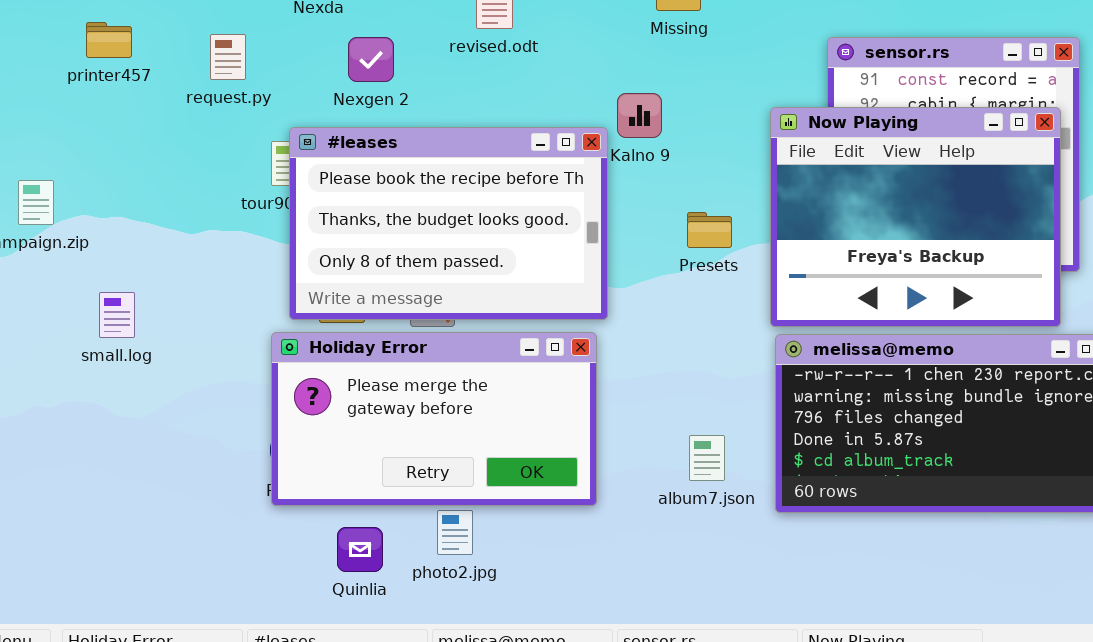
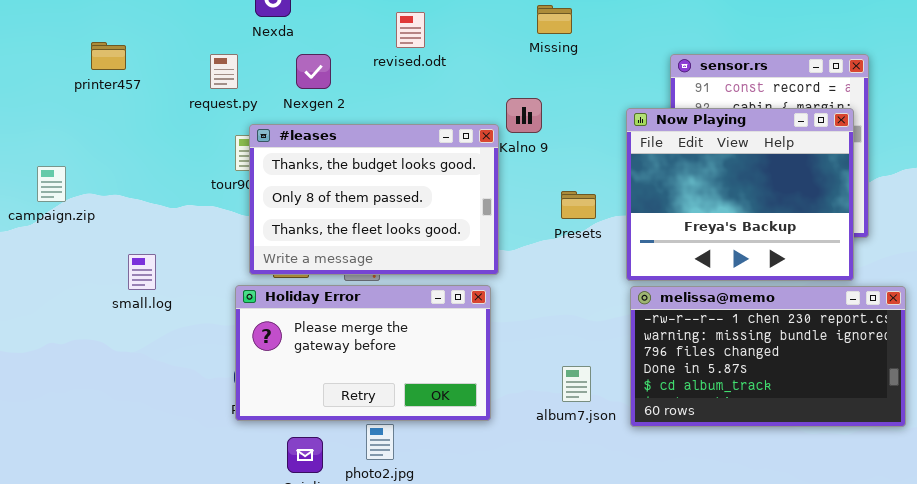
request.py: [210,34,246,80] -> [210,54,238,89], moved
#leases: [289,127,608,320] -> [249,124,499,275], scrolled down 1 row
small.log: [99,292,135,338] -> [128,254,156,290], moved

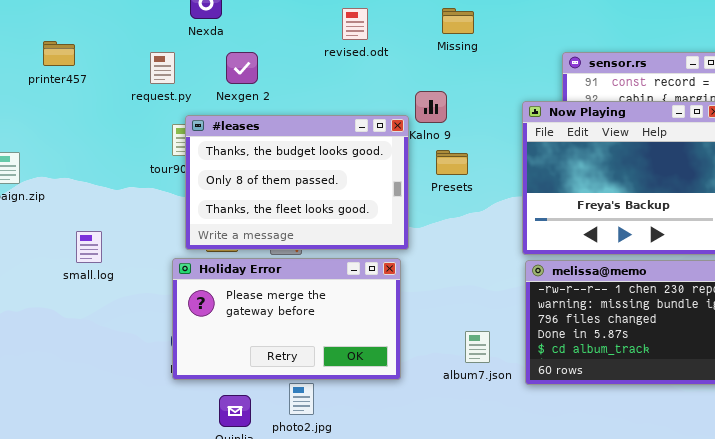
revised.odt: [396,12,425,48] -> [342,8,368,40], moved
Presets: [561,191,596,219] -> [436,150,468,175], moved

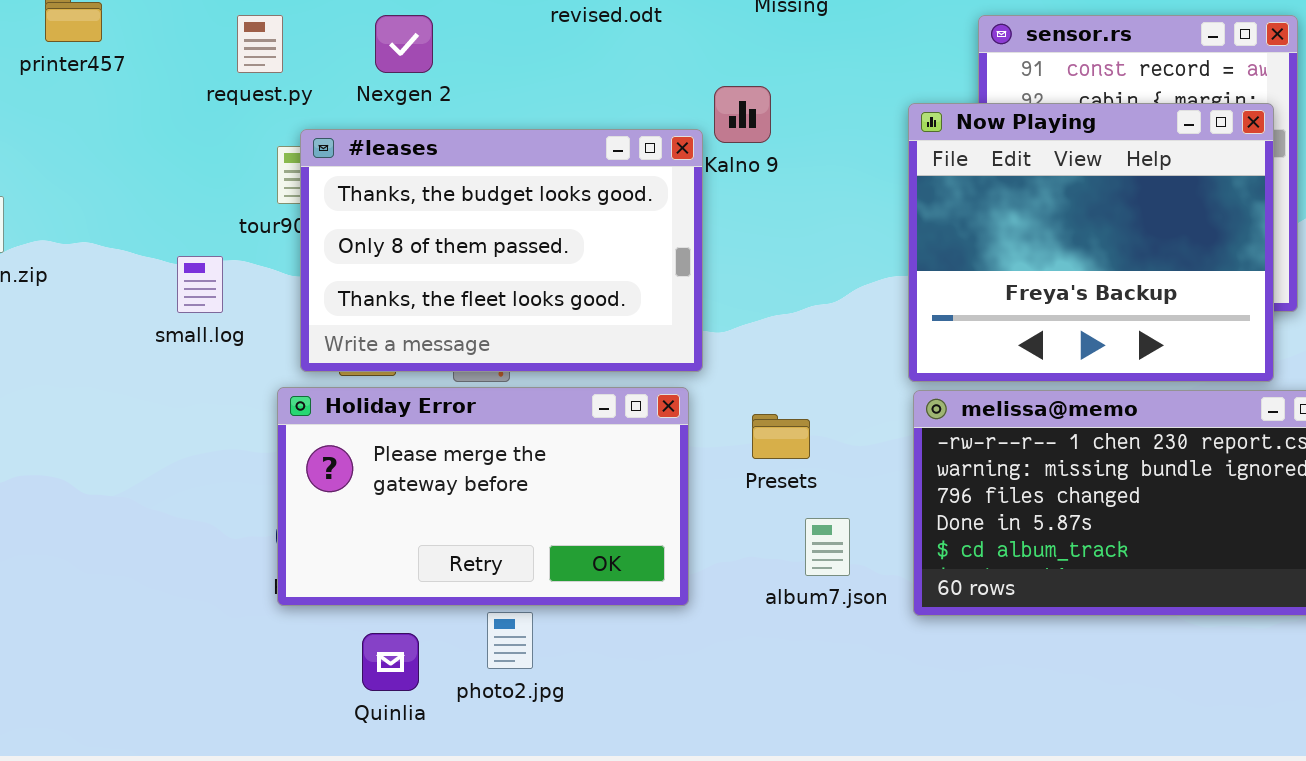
Presets: [436,150,468,175] -> [752,414,810,459], moved
small.log: [76,231,102,263] -> [177,256,223,313], moved

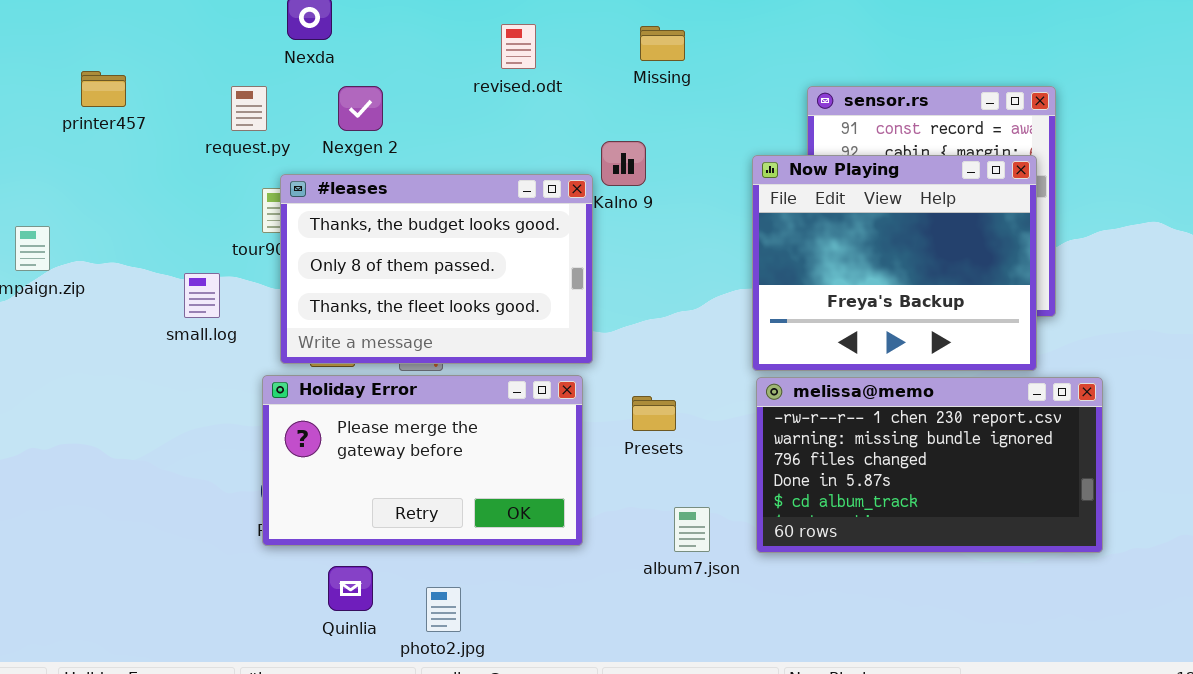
album7.json: [805,518,850,576] -> [674,507,710,552], moved
photo2.jpg: [487,612,533,669] -> [426,587,461,632], moved

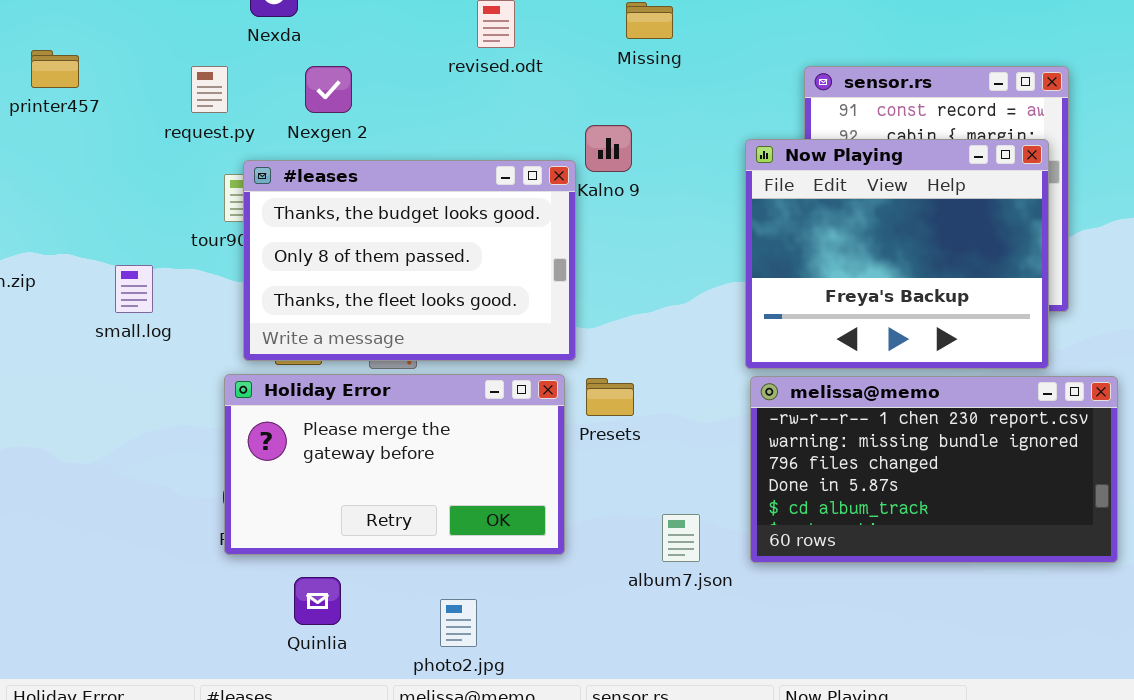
small.log: [184,273,220,318] -> [115,265,153,313], moved
Presets: [632,396,676,431] -> [586,378,634,416], moved
photo2.jpg: [426,587,461,632] -> [440,599,477,647], moved

